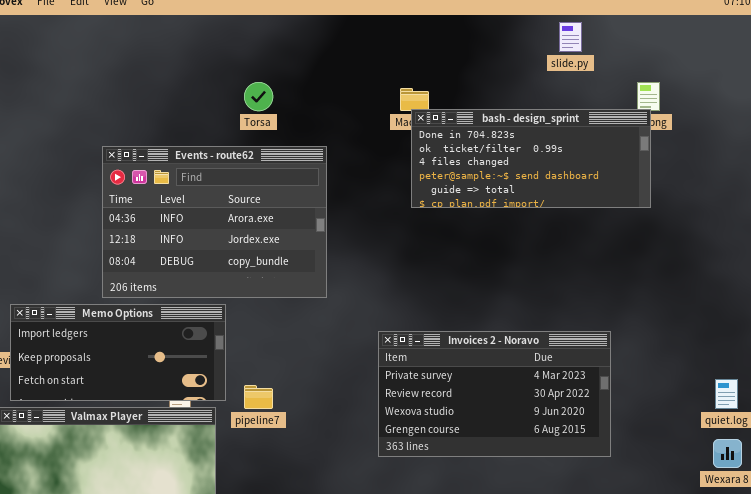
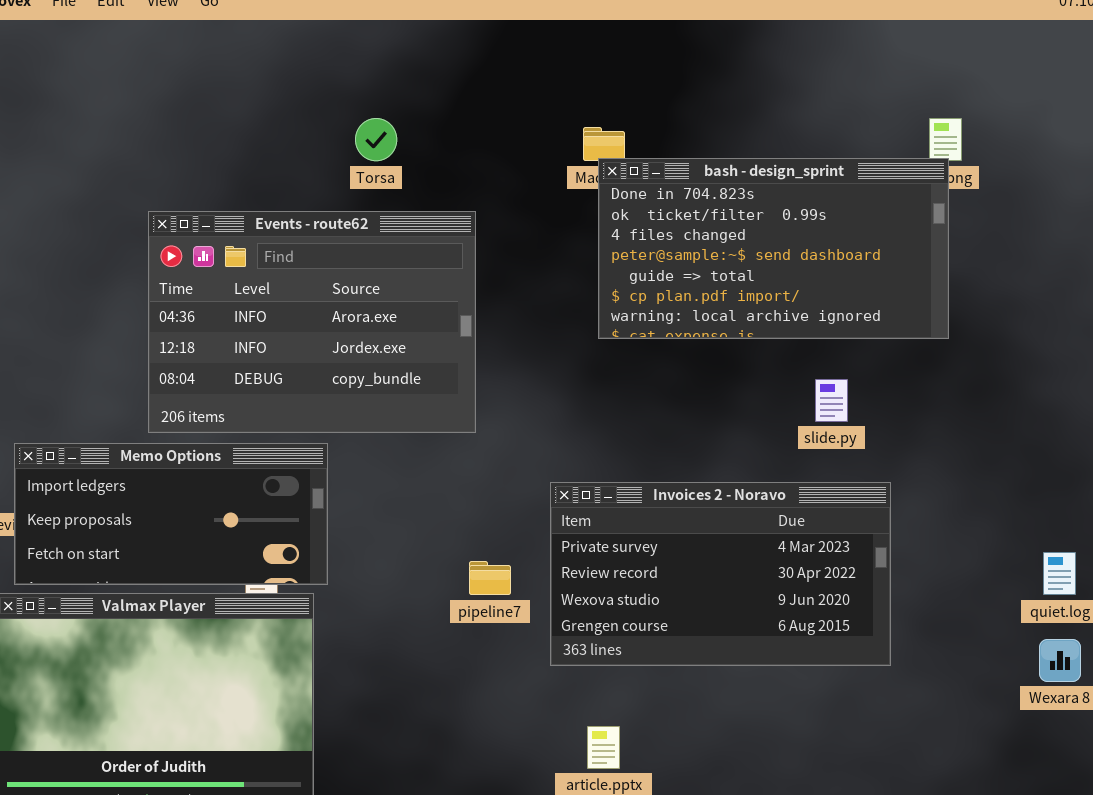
slide.py: [559,22,582,52] -> [815,379,848,422], moved
bash - design_sprint: [411,109,651,208] -> [598,158,949,339], resized
pipeline7: [244,385,273,409] -> [469,561,511,595], moved

